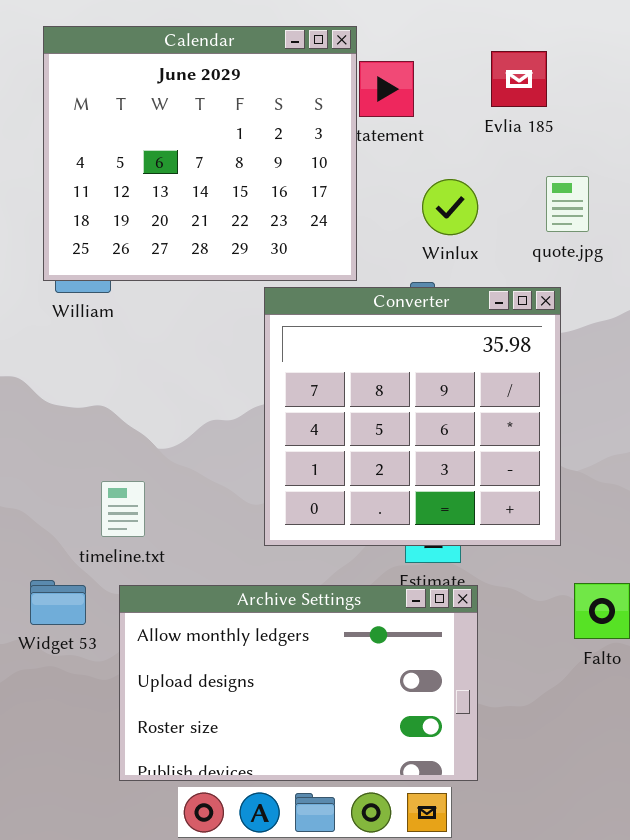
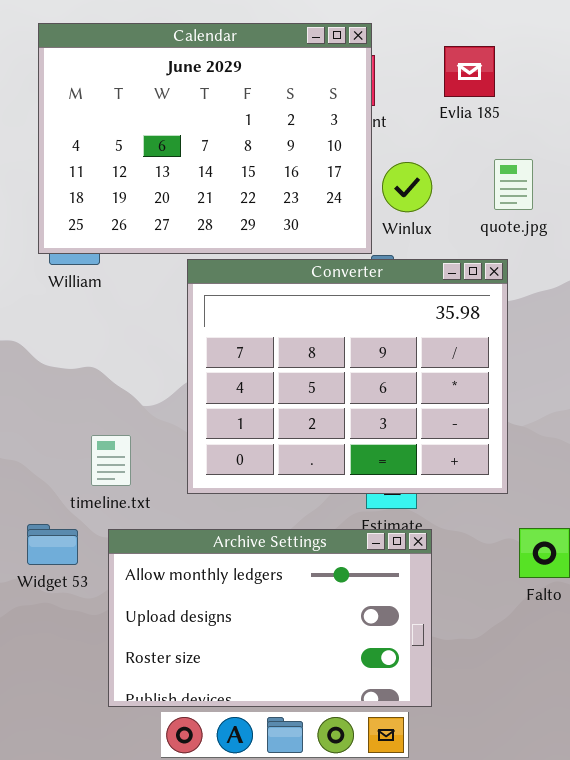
Calendar: [43,26,357,281] -> [38,23,372,254], resized
Converter: [264,287,561,546] -> [187,259,508,494], resized

